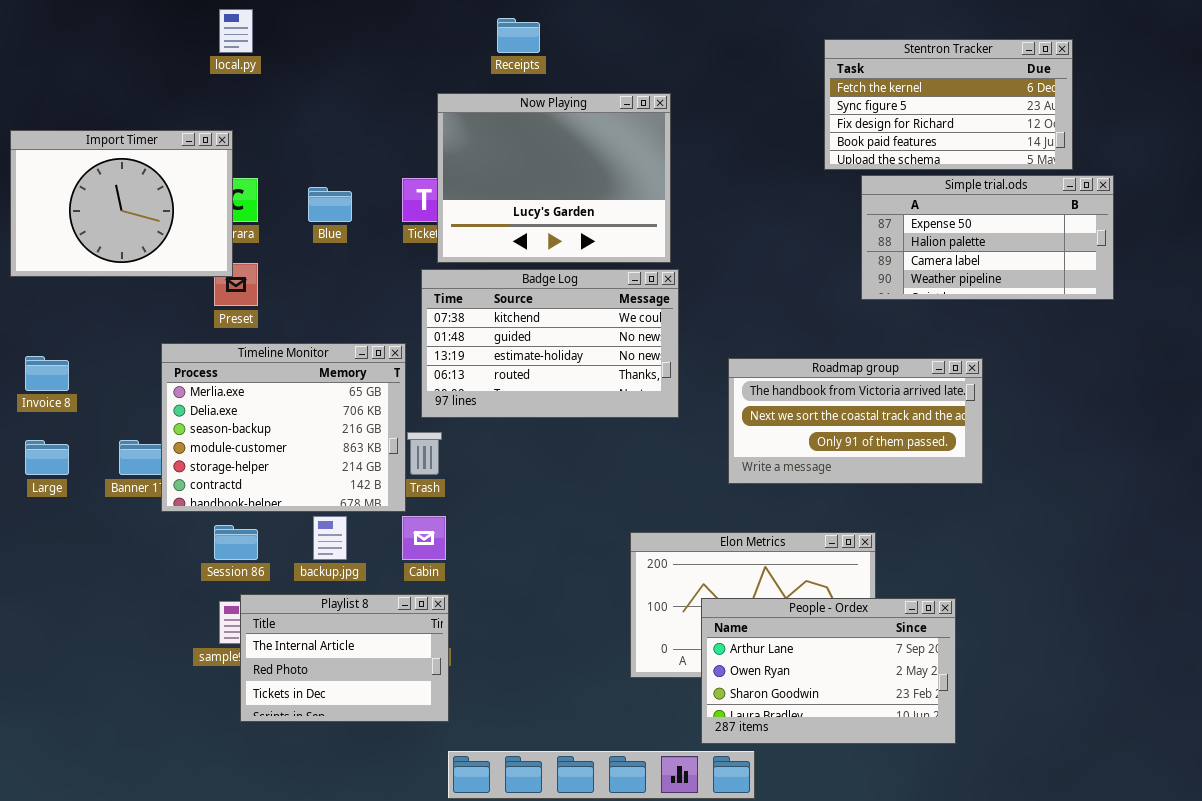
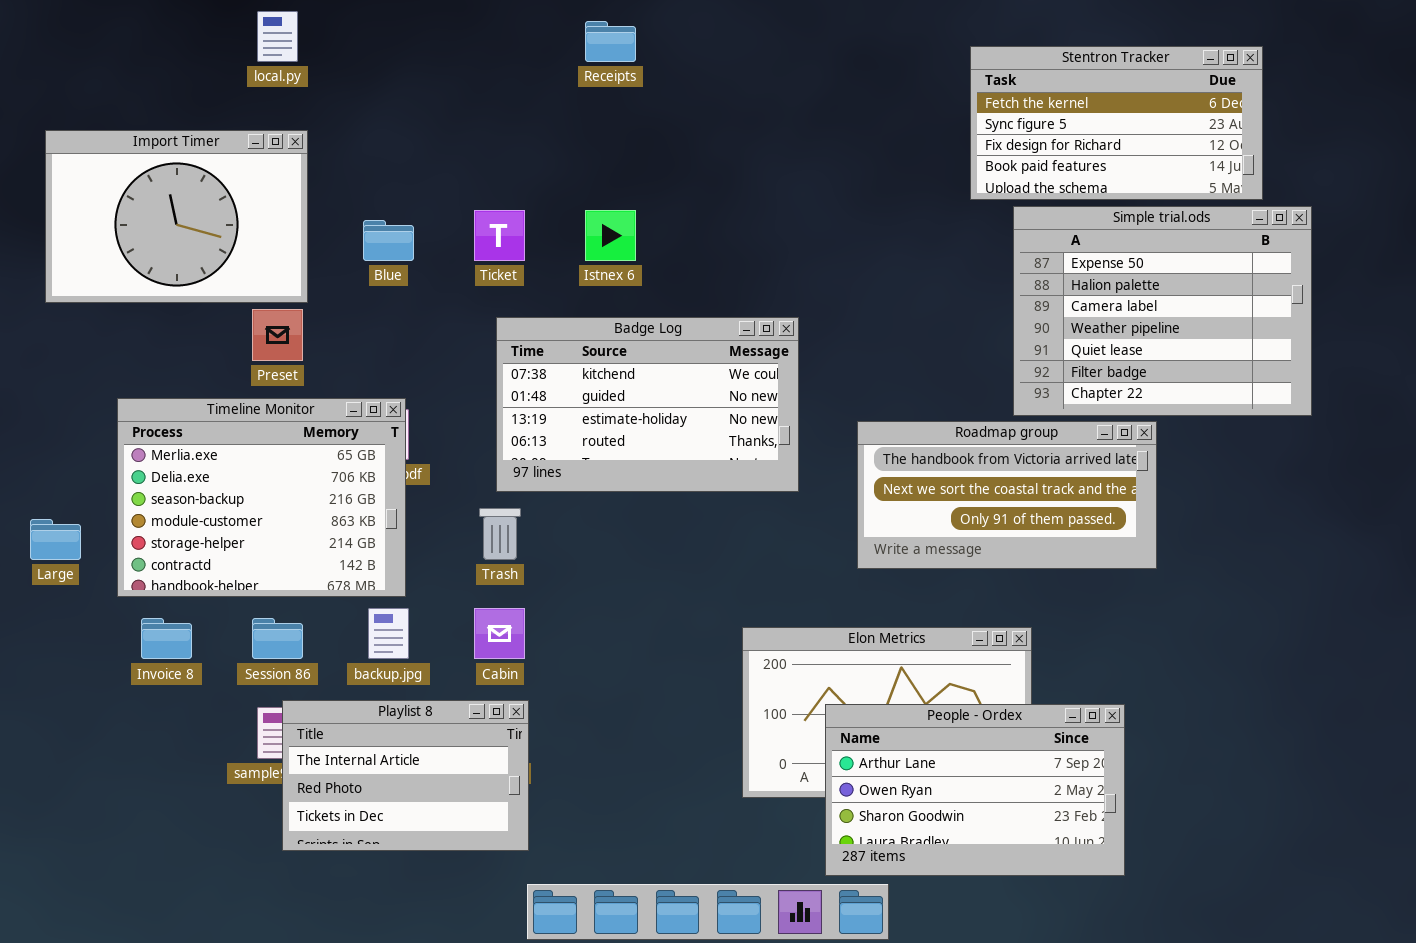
Now Playing: [437,93,671,263] -> none, closed
Import Timer: [10,130,233,277] -> [45,130,308,303], moved
Simple trial.ods: [861,175,1114,300] -> [1013,206,1312,416], resized
Timeline Monitor: [161,343,406,512] -> [117,398,406,597], moved
Invoice 8: [25,356,69,391] -> [141,618,192,659], moved

